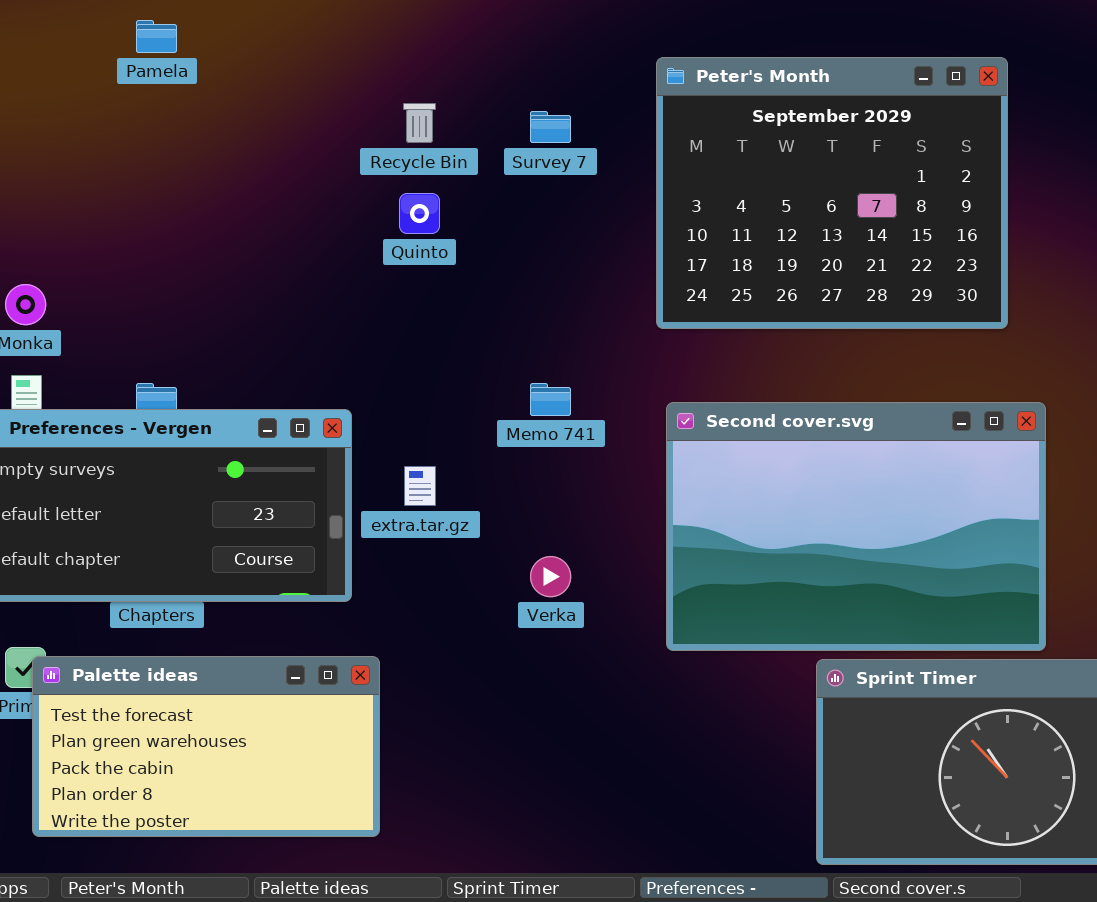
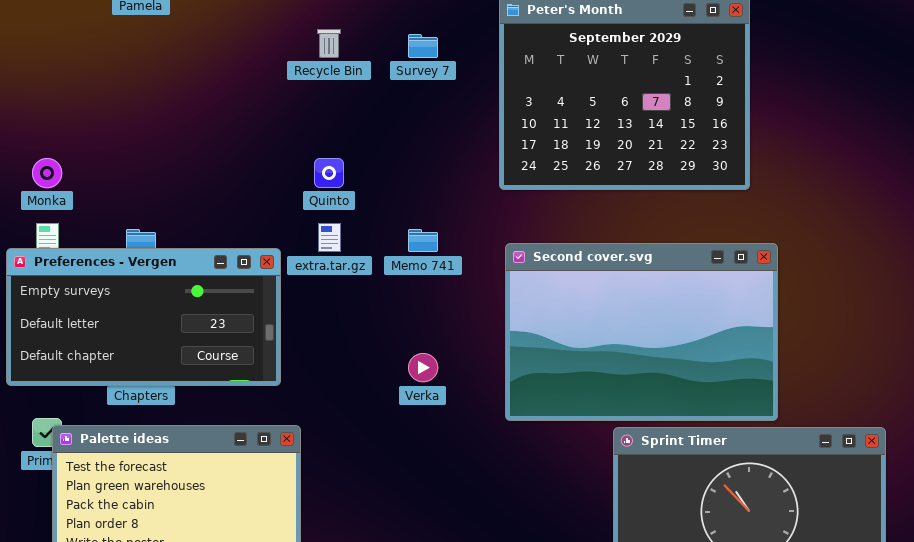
Quinto: [399,193,440,234] -> [314,158,344,188], moved
extra.tar.gz: [404,466,436,506] -> [318,223,341,252], moved

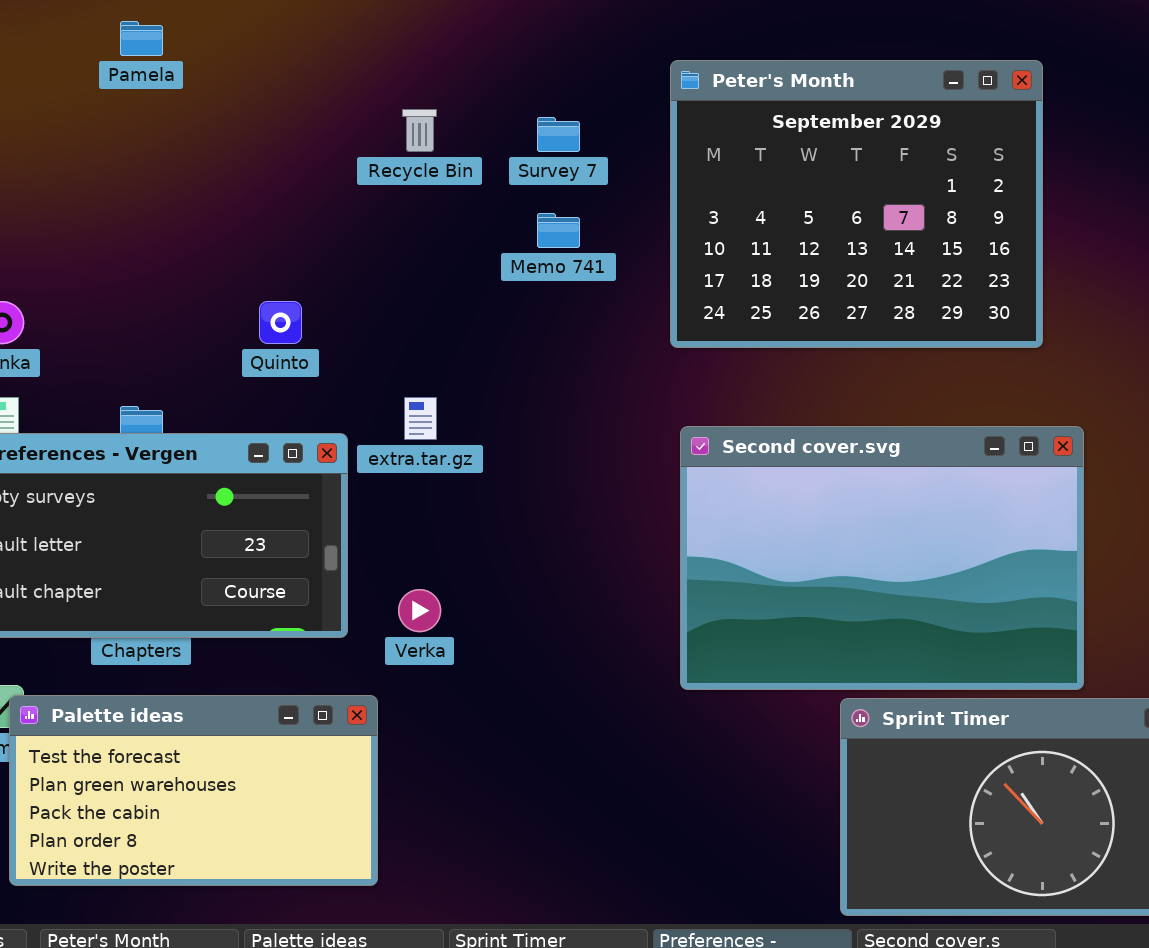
Quinto: [314,158,344,188] -> [259,301,302,344], moved
Memo 741: [408,229,438,252] -> [537,213,580,248], moved
Verka: [408,353,438,382] -> [398,589,441,632], moved

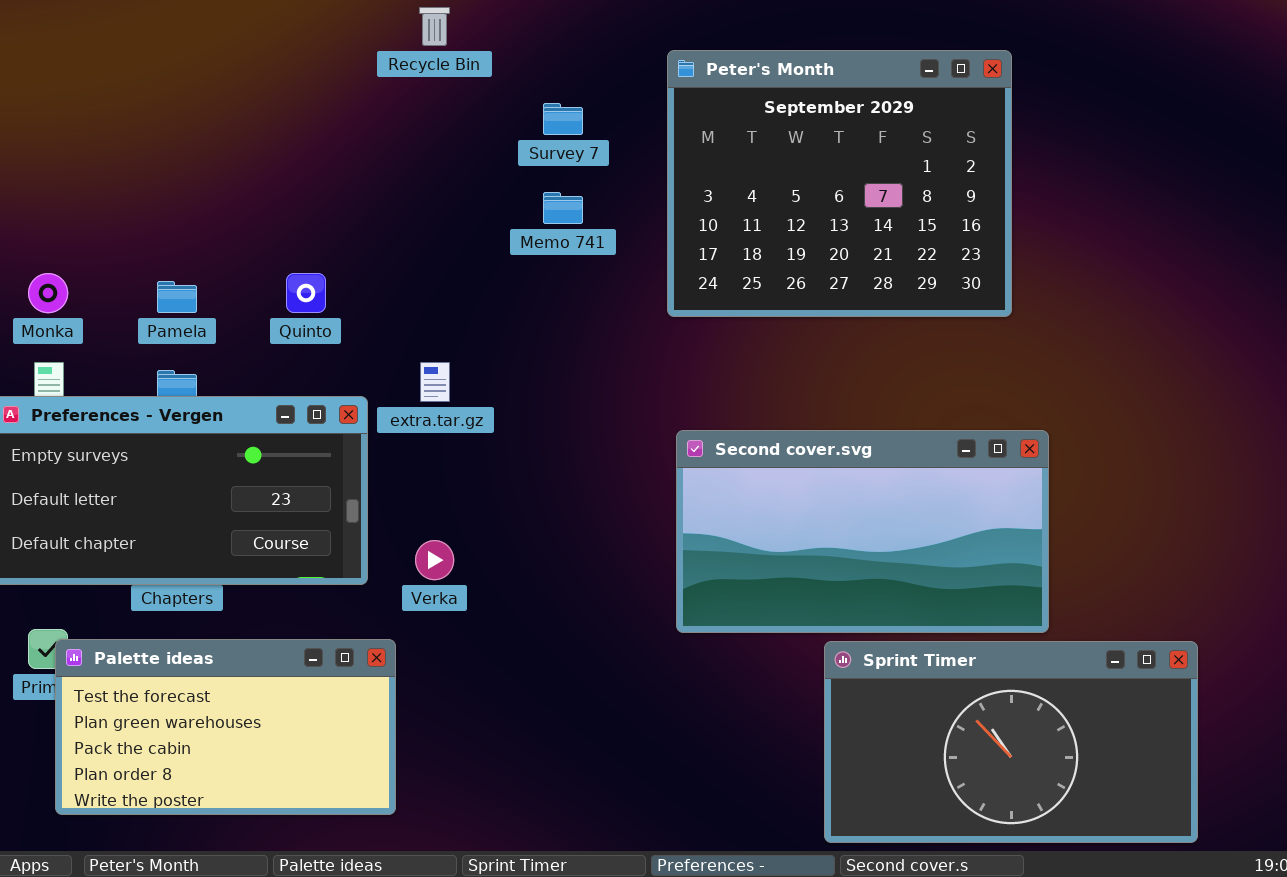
Pamela: [120,21,163,56] -> [157,281,197,313], moved
Recycle Bin: [402,109,437,152] -> [419,7,450,46], moved
Second cover.svg: [680,426,1084,690] -> [676,430,1049,633], resized

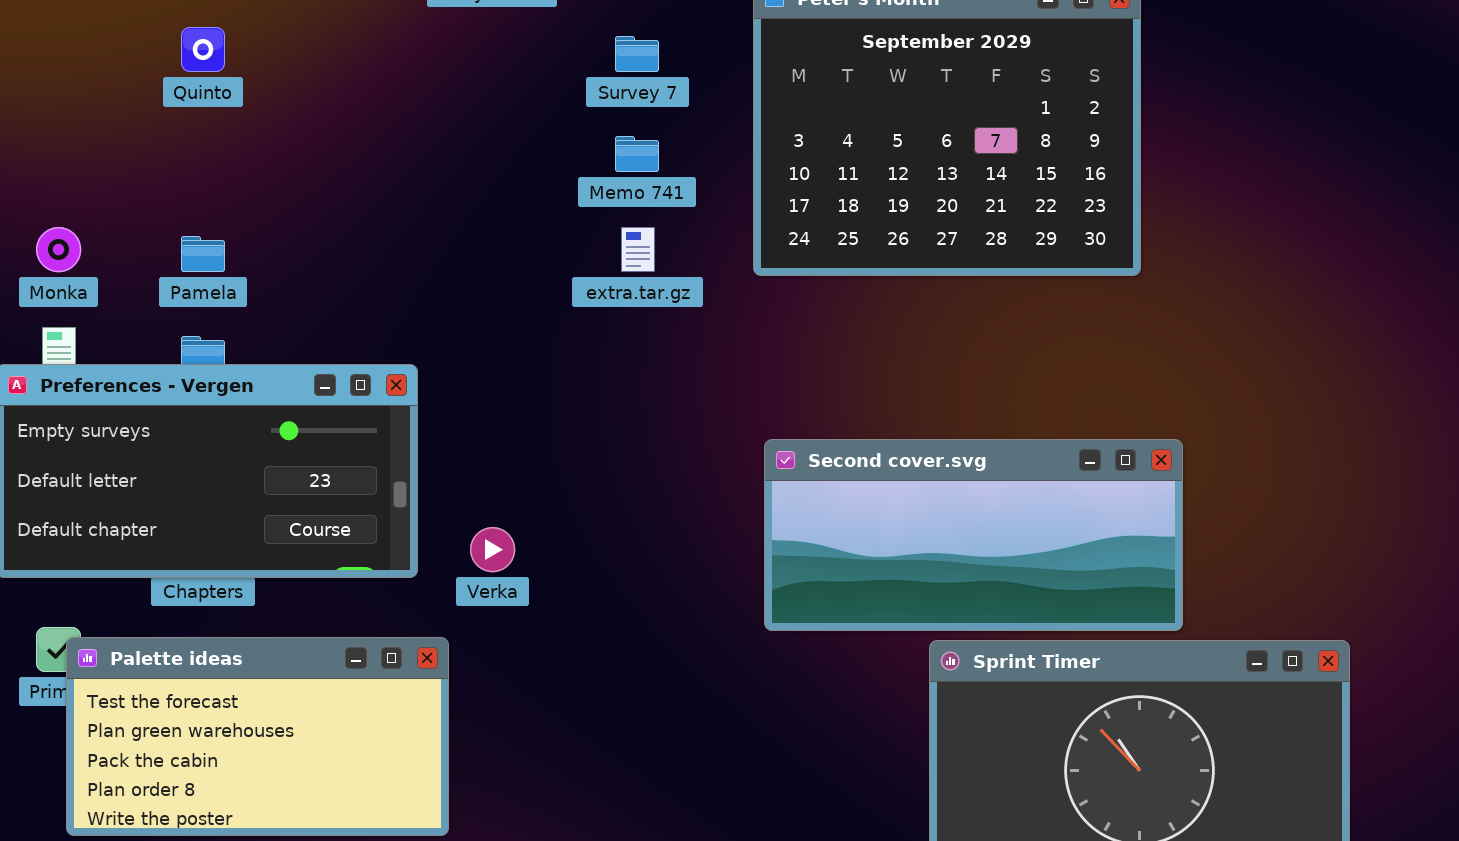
Quinto: [286,273,326,313] -> [181,27,225,72], moved
extra.tar.gz: [420,362,450,402] -> [621,227,655,272], moved
Second cover.svg: [676,430,1049,633] -> [764,439,1183,631], resized

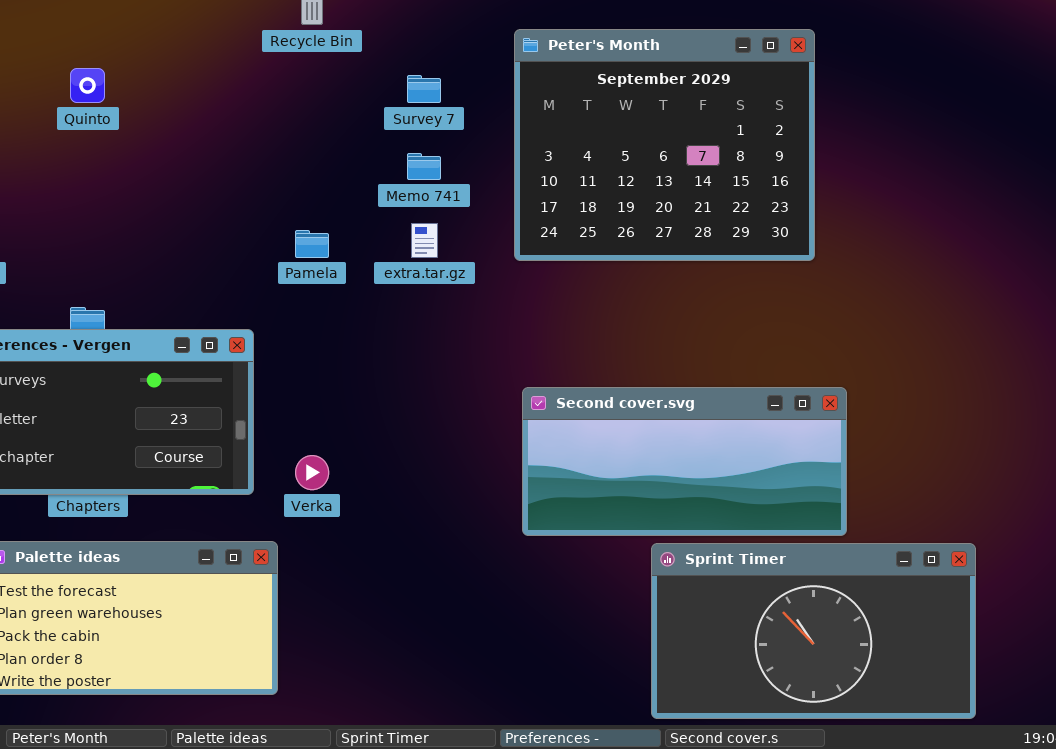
Pamela: [181,236,225,272] -> [295,230,329,258], moved

